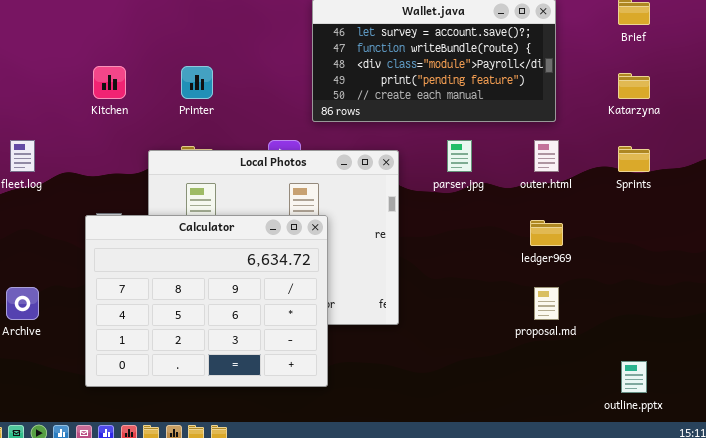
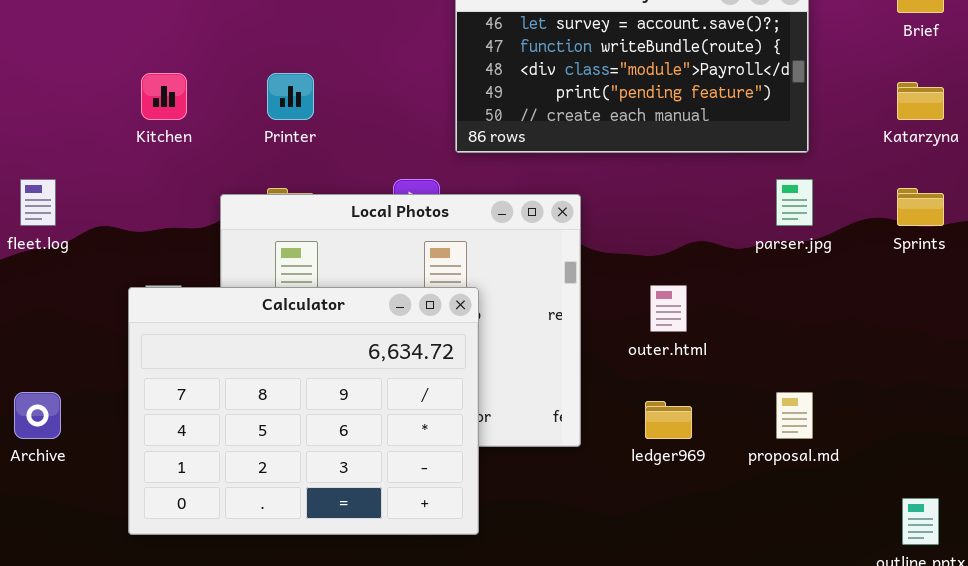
parser.jpg: [447,140,472,172] -> [776,179,813,226], moved
outer.html: [534,140,559,172] -> [650,285,687,332], moved
ledger969: [530,220,563,246] -> [645,401,692,439], moved

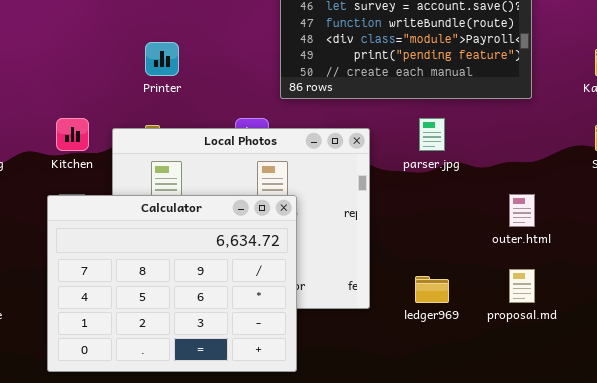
Kitchen: [141,73,187,120] -> [56,118,89,151], moved
parser.jpg: [776,179,813,226] -> [419,118,445,151], moved
outer.html: [650,285,687,332] -> [509,194,535,227], moved

